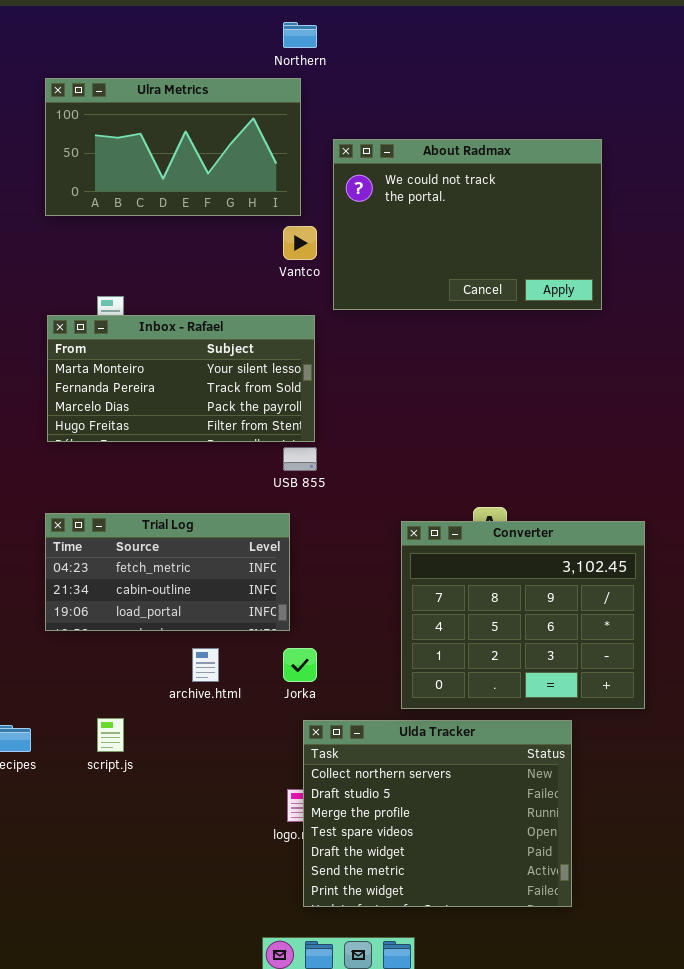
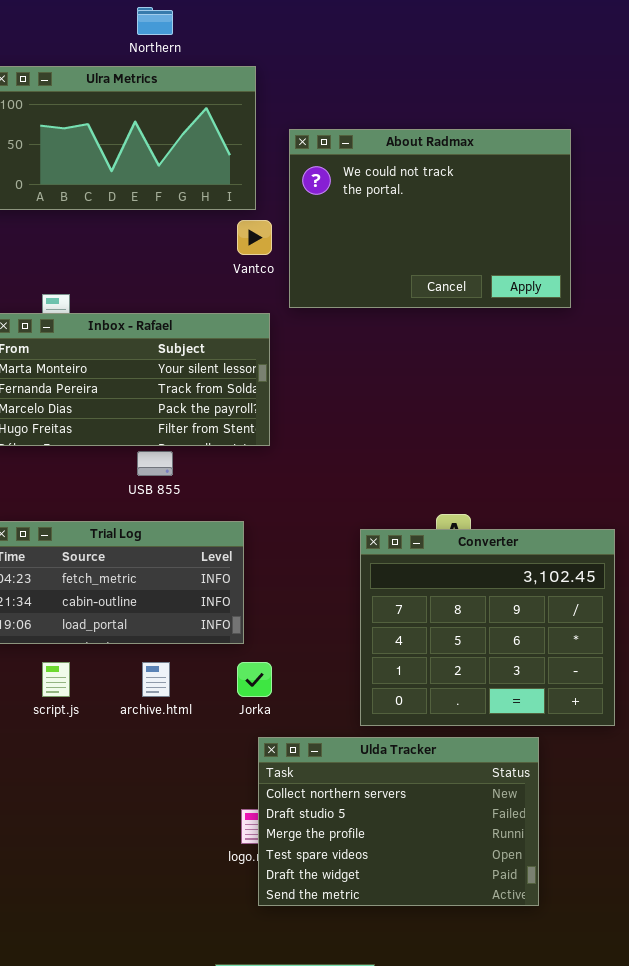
Northern: [283,22,317,48] -> [137,7,173,35], moved
USB 855: [283,447,317,471] -> [137,451,173,476], moved
script.js: [97,718,124,752] -> [42,662,70,697], moved
Ulda Tracker: [303,720,572,907] -> [258,737,539,906], resized

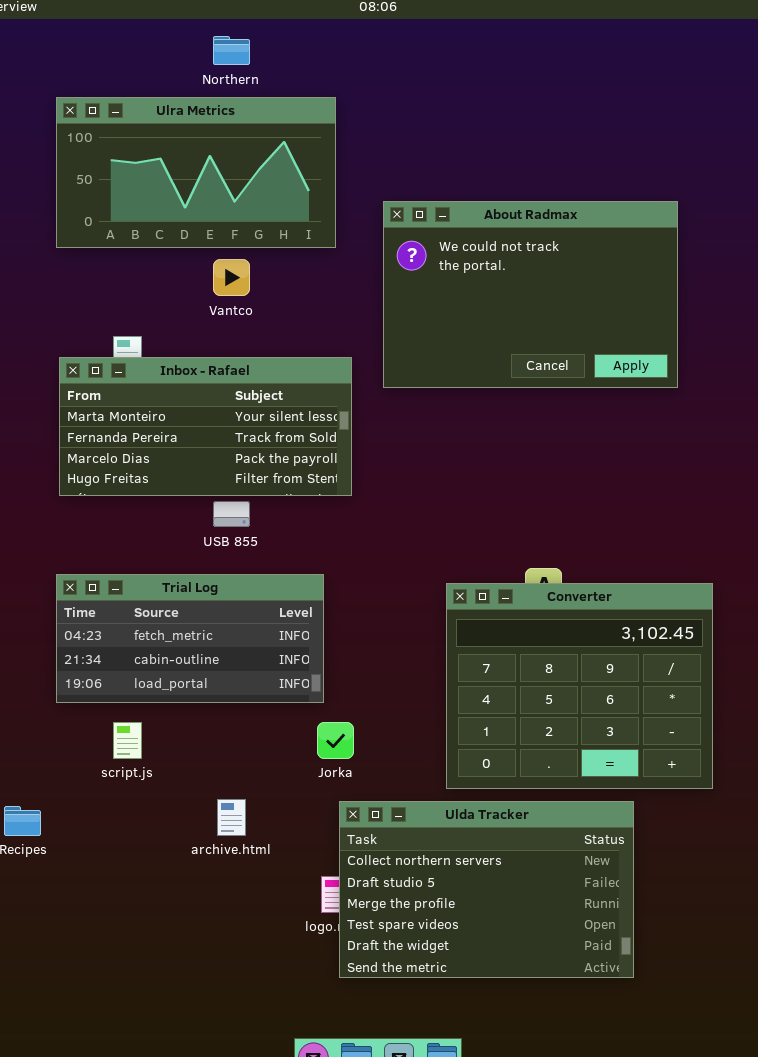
About Radmax: [289,129,571,308] -> [383,201,678,388], moved
Vantco: [237,220,272,255] -> [213,259,250,296], moved
archive.html: [142,662,170,697] -> [217,799,246,836], moved

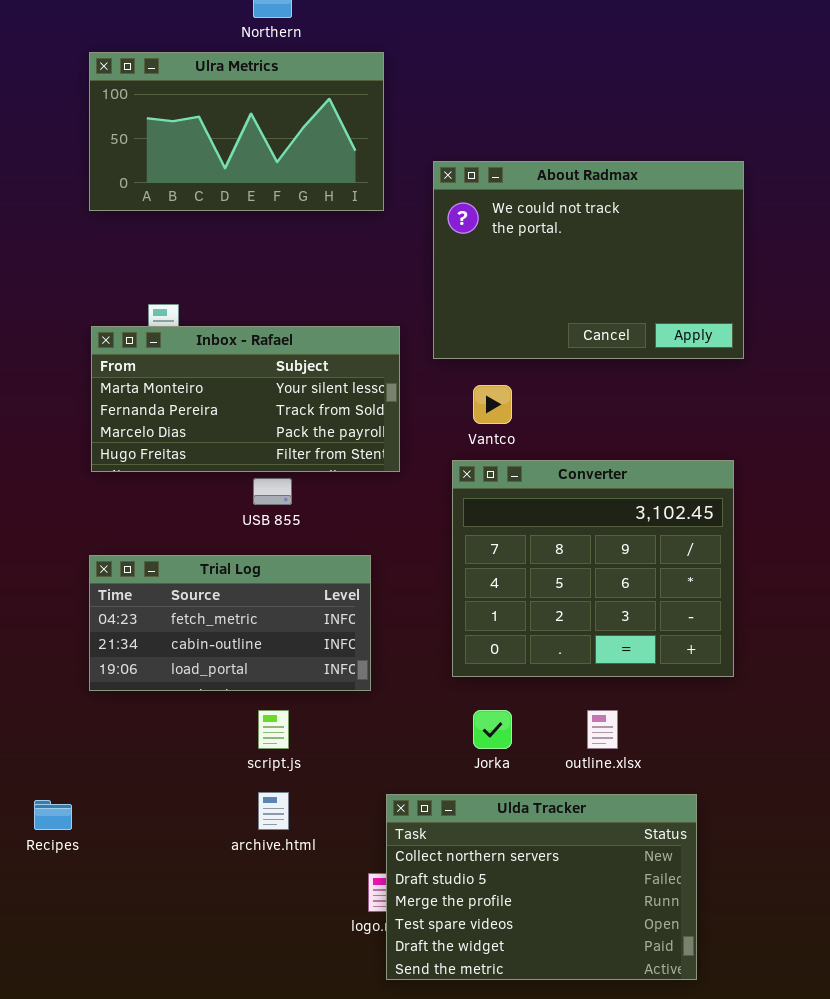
Vantco: [213,259,250,296] -> [473,385,512,424], moved
Converter: [446,583,713,789] -> [452,460,734,677], moved
script.js: [113,722,142,759] -> [258,710,289,749], moved
Jorka: [317,722,354,759] -> [473,710,512,749], moved

